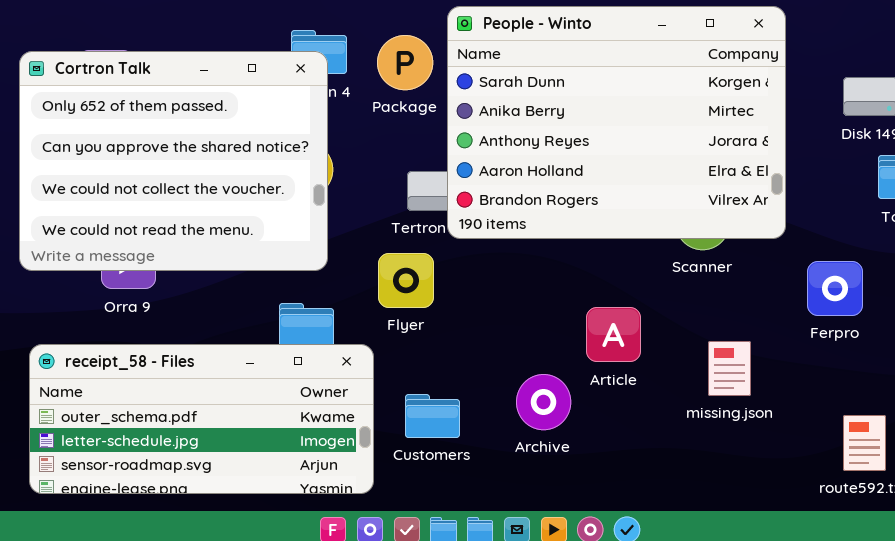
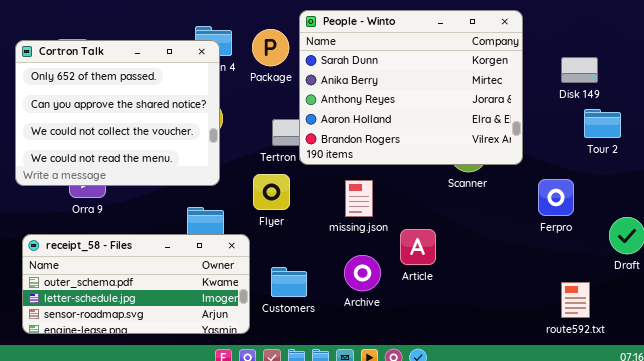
Article: [586,307,641,362] -> [400,229,436,265], moved
missing.json: [708,341,751,396] -> [345,180,373,217], moved

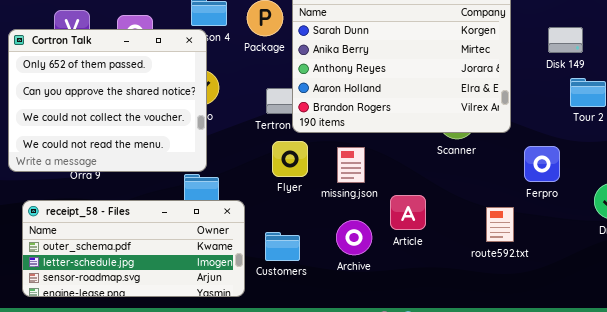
Cortron Talk: [15,40,220,186] -> [8,29,207,172], moved
Flyer: [253,174,290,210] -> [272,141,308,177], moved
route592.txt: [561,282,590,318] -> [486,207,514,242], moved

